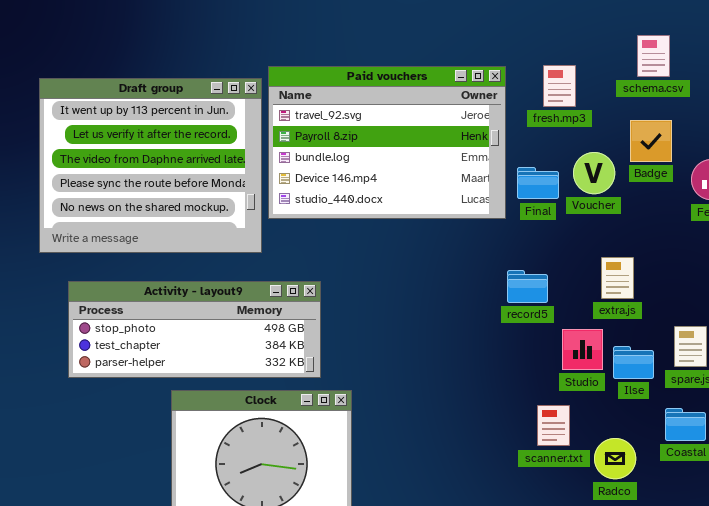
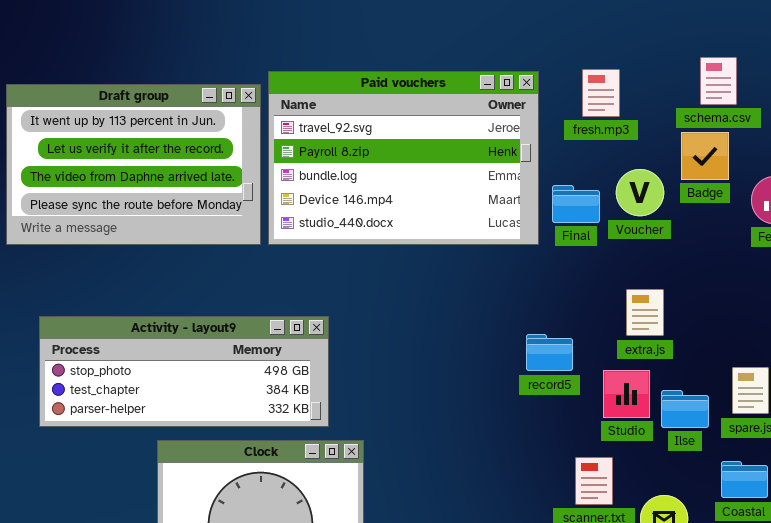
schema.csv: [637,35,670,77] -> [700,57,737,105], moved
Draft group: [39,78,262,253] -> [6,84,261,245], resized
extra.js: [601,257,634,299] -> [626,289,664,336], moved
record5: [507,270,548,303] -> [526,334,573,371], moved

